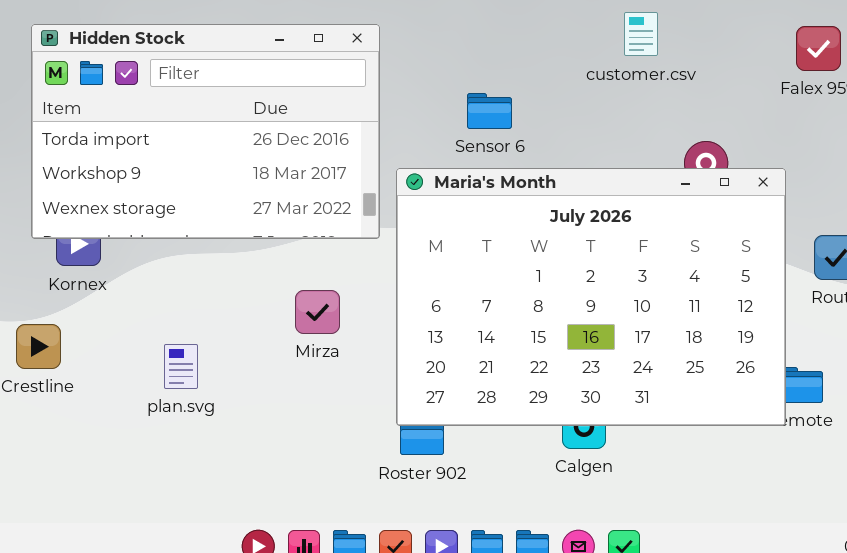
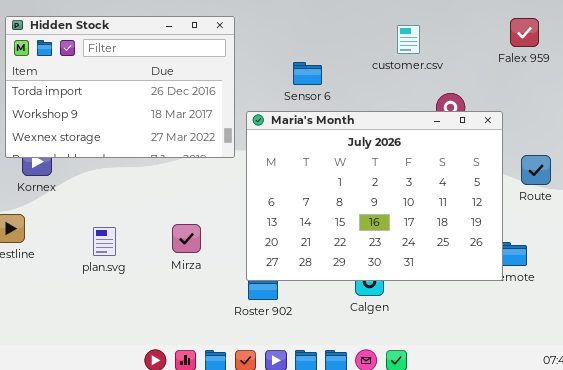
customer.csv: [624,12,658,56] -> [397,25,420,54], moved
Mirza: [295,290,340,334] -> [172,224,201,253], moved

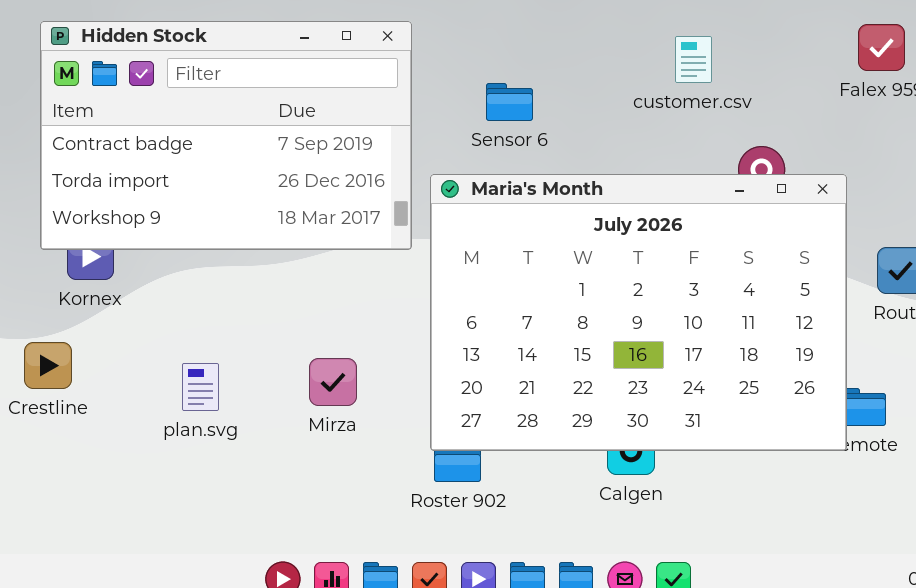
Hidden Stock: [5,16,235,158] -> [40,21,412,250], scrolled up 1 row
Sensor 6: [293,62,322,85] -> [486,83,533,121], moved

